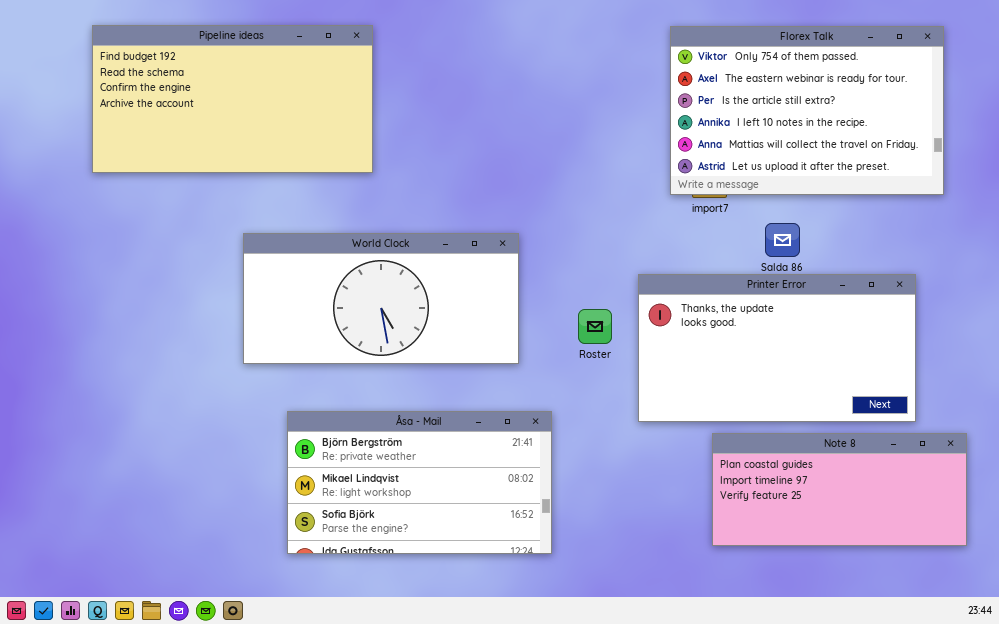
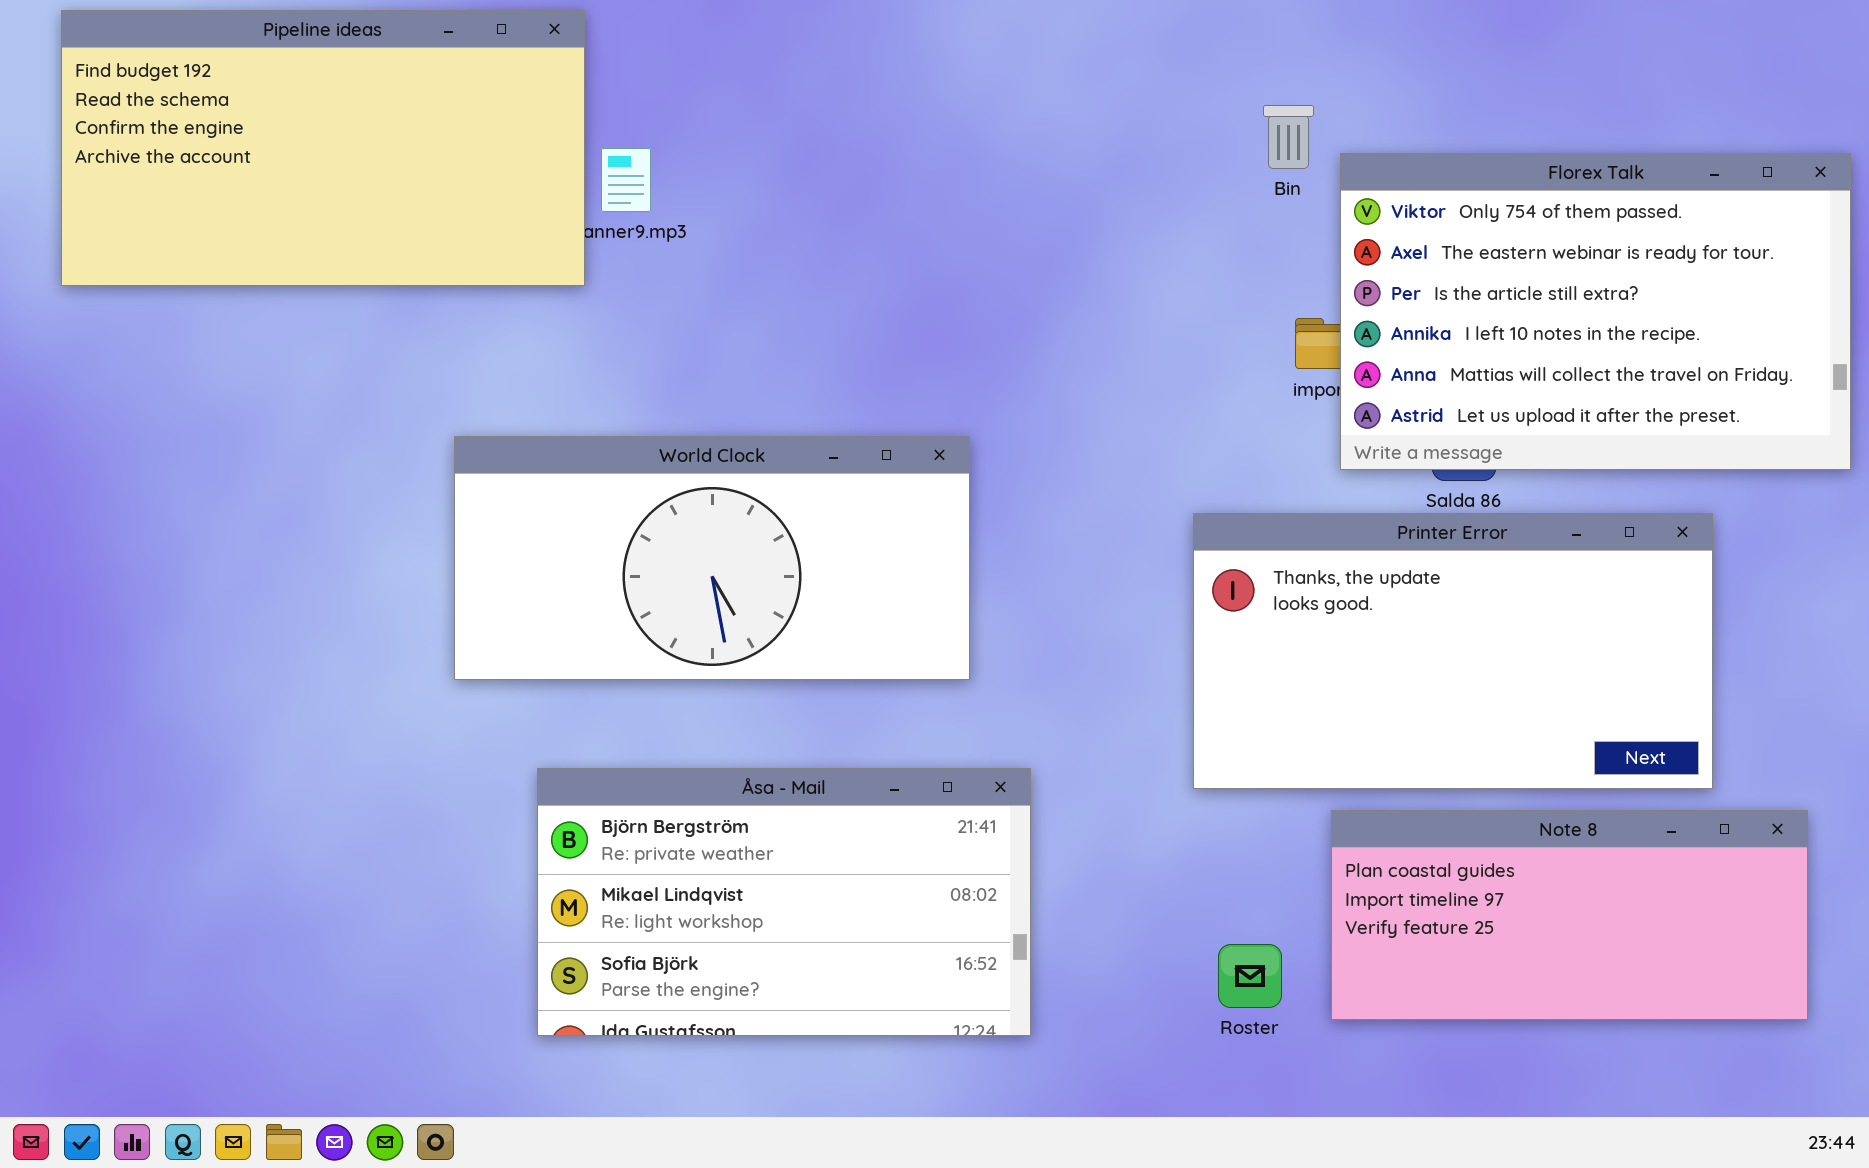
Pipeline ideas: [92,25,373,173] -> [61,10,585,286], moved
Florex Talk: [670,26,944,195] -> [1340,153,1851,470], moved
Roster: [578,309,612,344] -> [1218,944,1282,1008], moved

